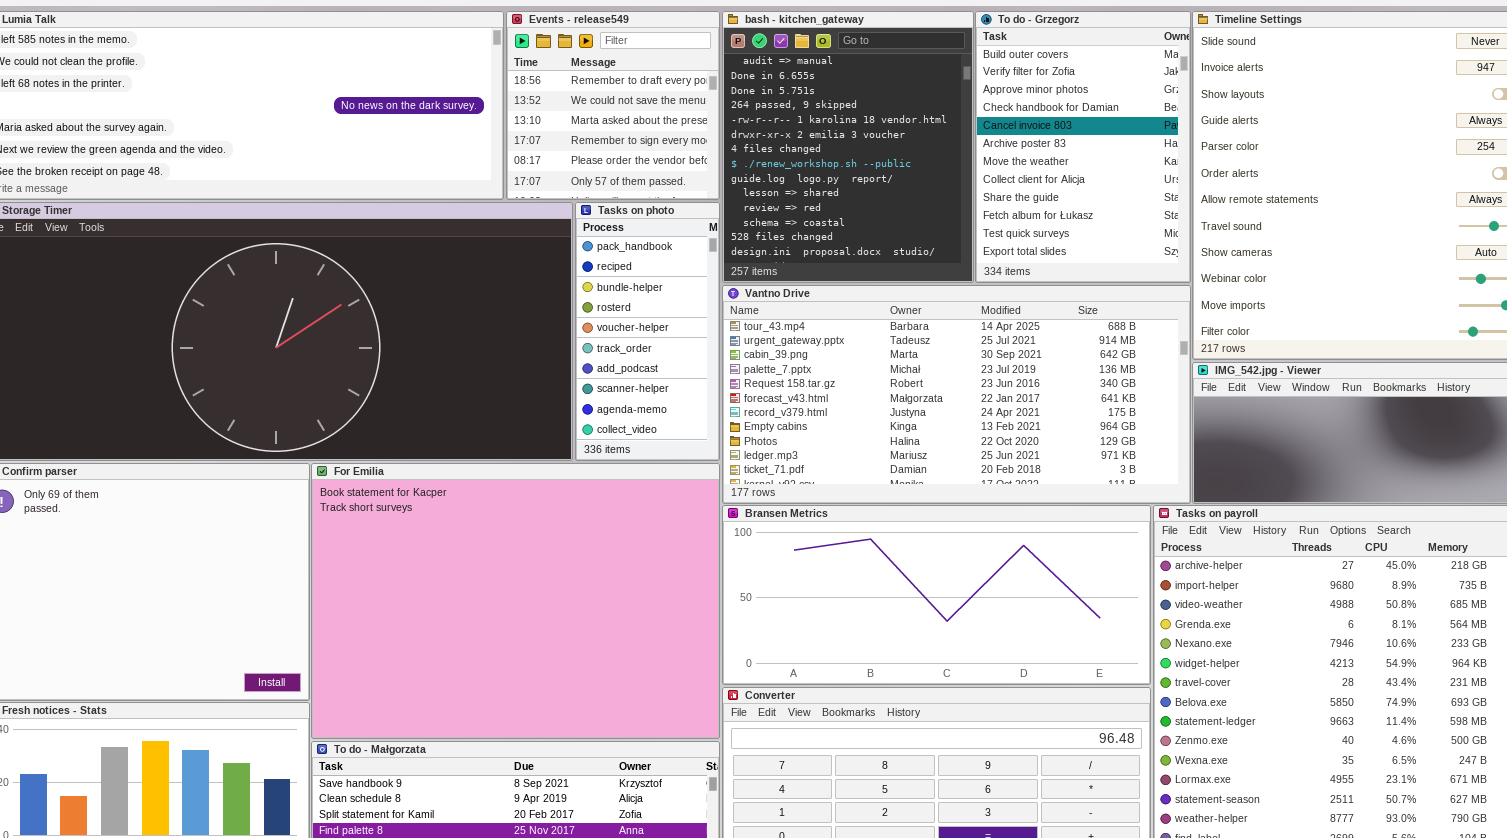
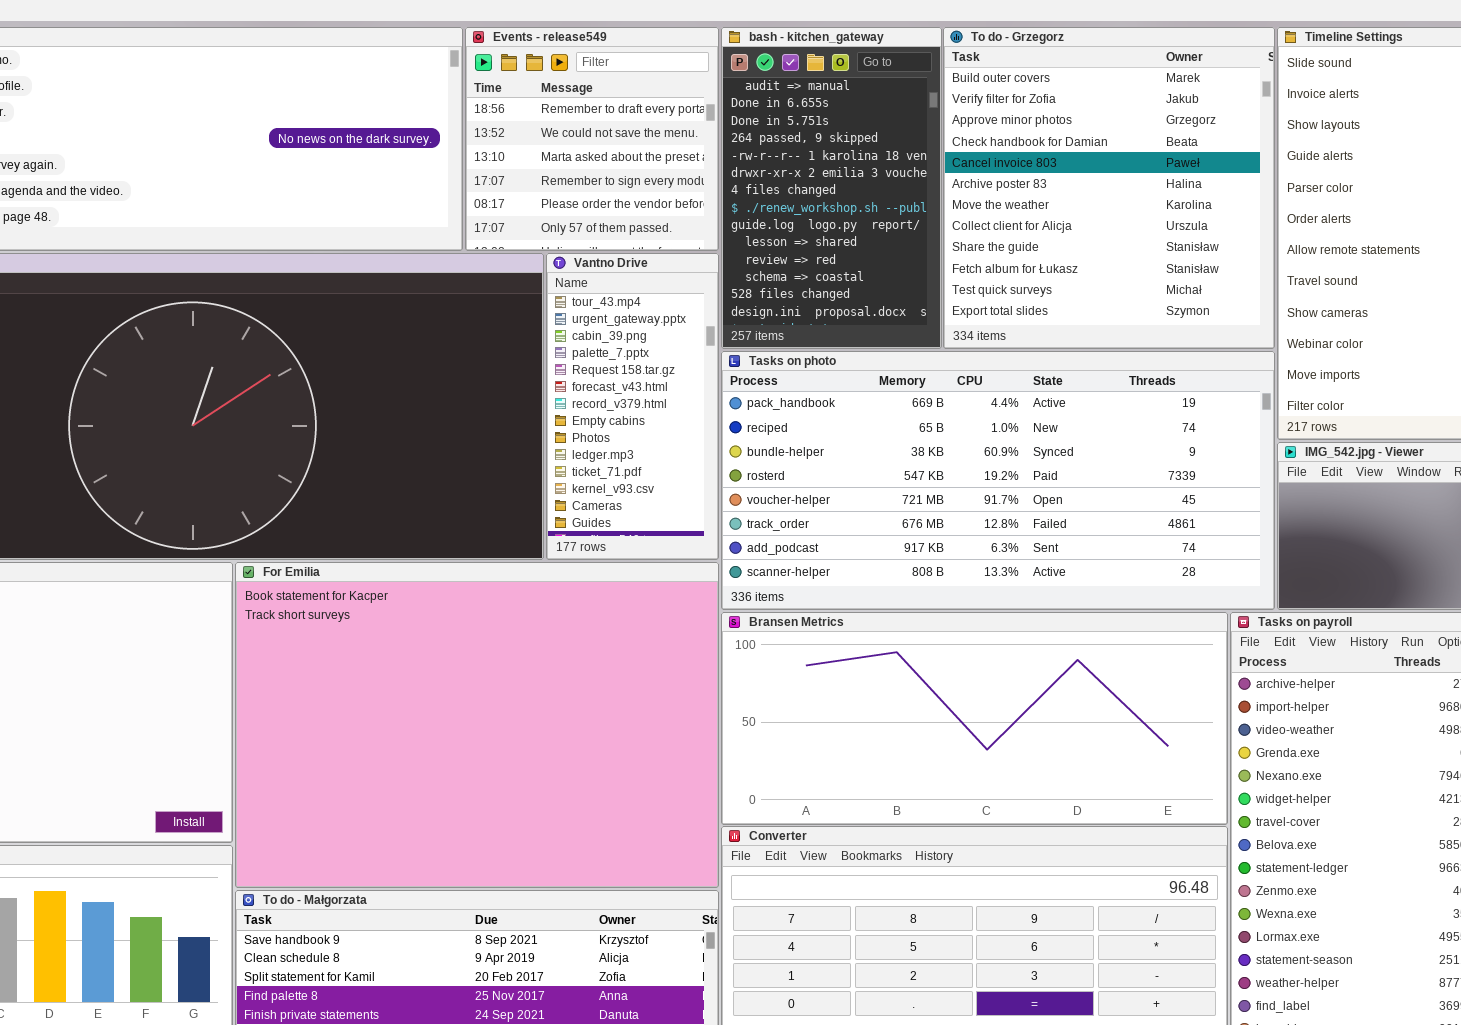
bash - kitchen_gateway: [722,11,974,283] -> [721,27,942,349], resized
To do - Grzegorz: [975,11,1191,283] -> [943,27,1275,349], resized
Tasks on photo: [575,202,720,461] -> [721,351,1275,610], moved, resized
Vantno Drive: [722,285,1191,504] -> [546,253,719,560], moved, resized

